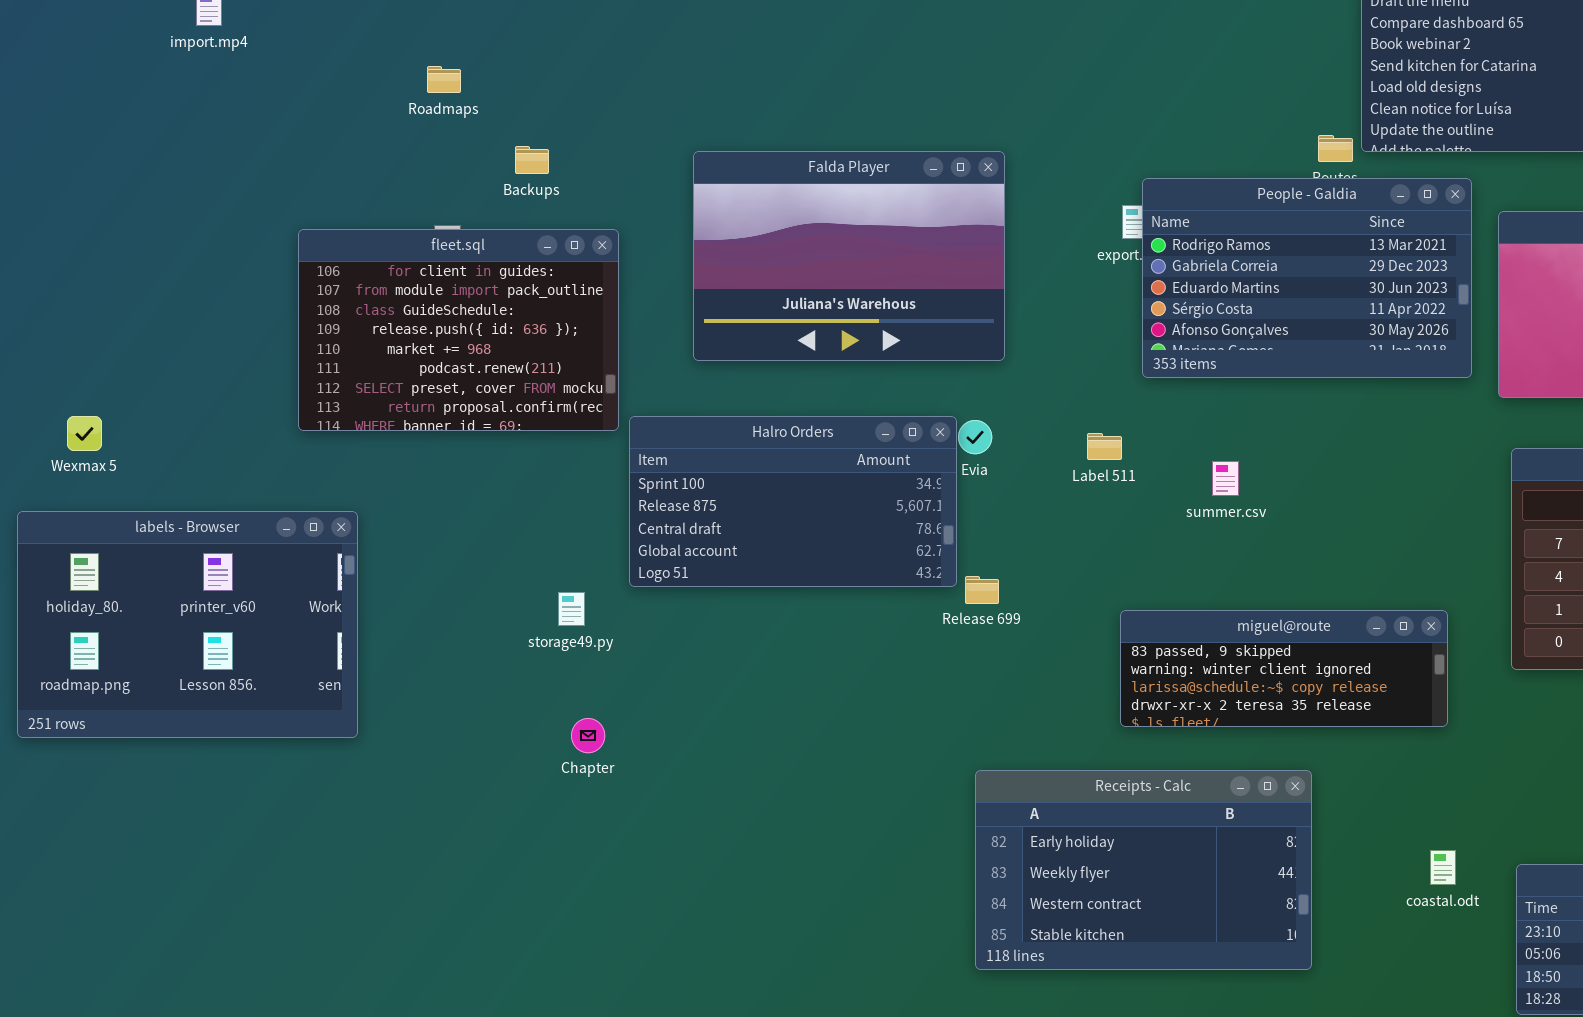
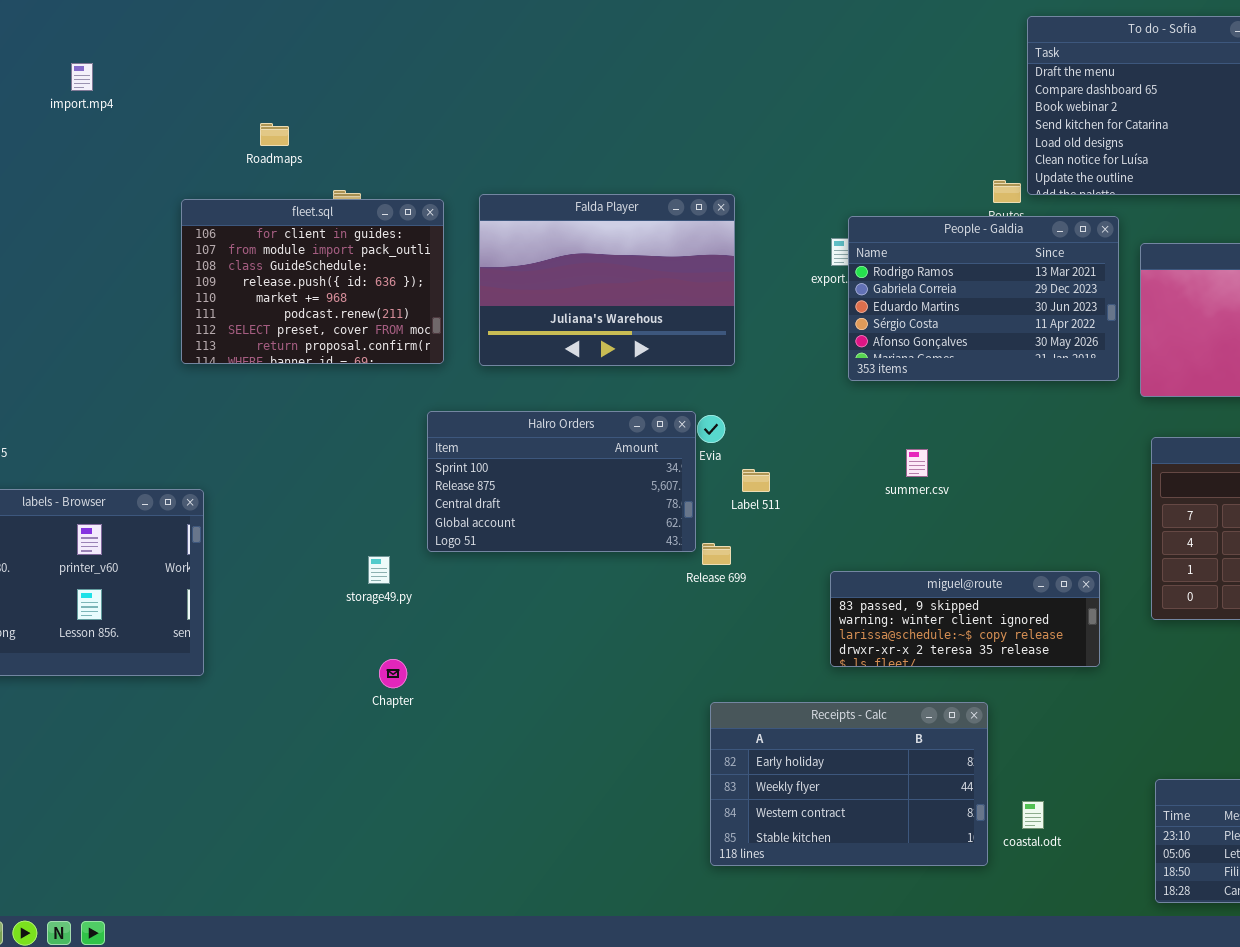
fleet.sql: [298,229,619,431] -> [181,199,444,364], moved
Label 511: [1087,433,1122,460] -> [742,469,770,492], moved
coastal.odt: [1430,850,1456,885] -> [1022,801,1044,829], moved

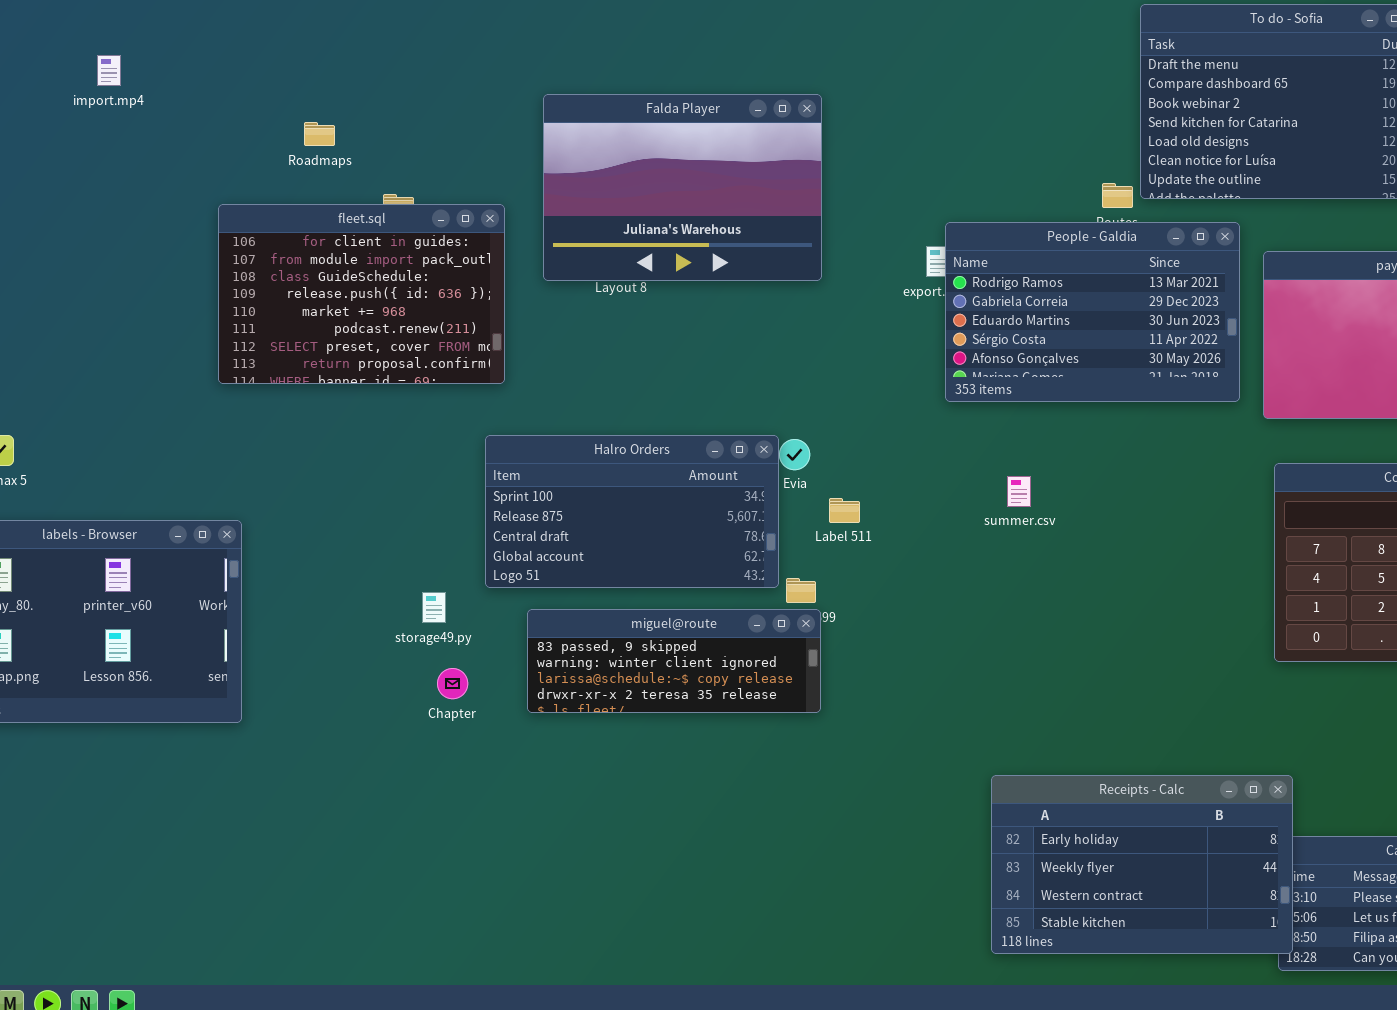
Falda Player: [479,194,735,366] -> [543,94,822,281], moved
miguel@route: [830,571,1100,667] -> [527,609,821,713], moved
Chapter: [379,659,407,688] -> [437,668,468,699], moved
Receipts - Calc: [710,702,988,866] -> [991,775,1293,954], moved

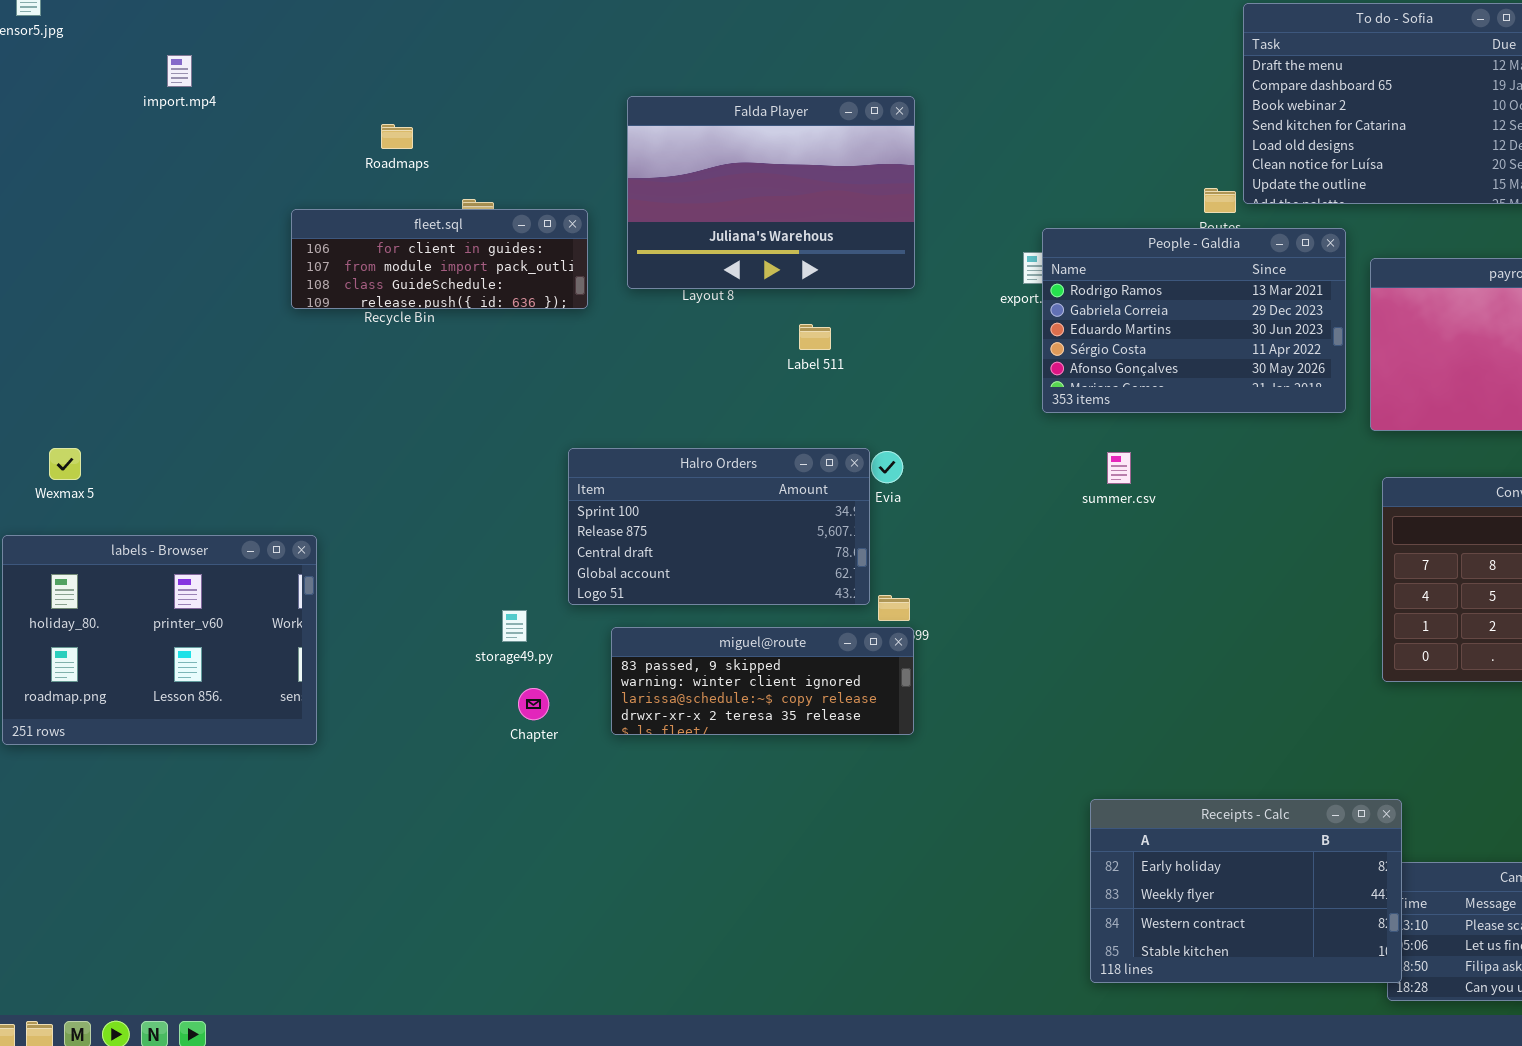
fleet.sql: [218,204,505,384] -> [291,209,588,309], resized
summer.csv: [1007,476,1031,507] -> [1107,452,1131,484], moved
Label 511: [829,498,860,523] -> [799,324,831,350], moved

